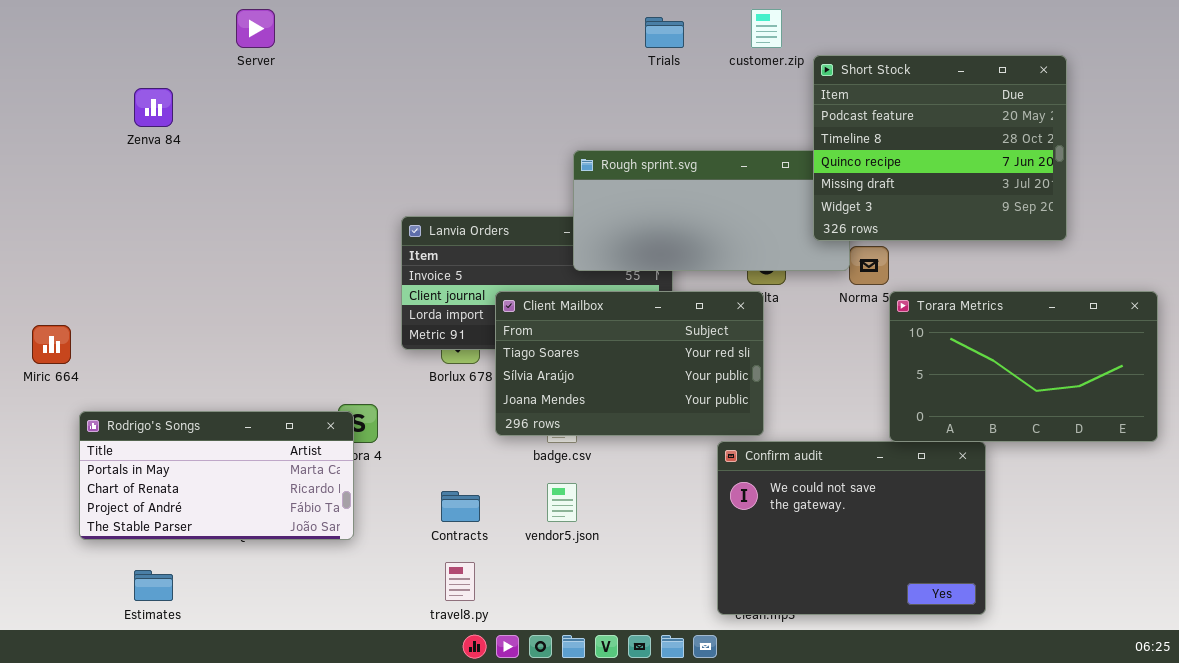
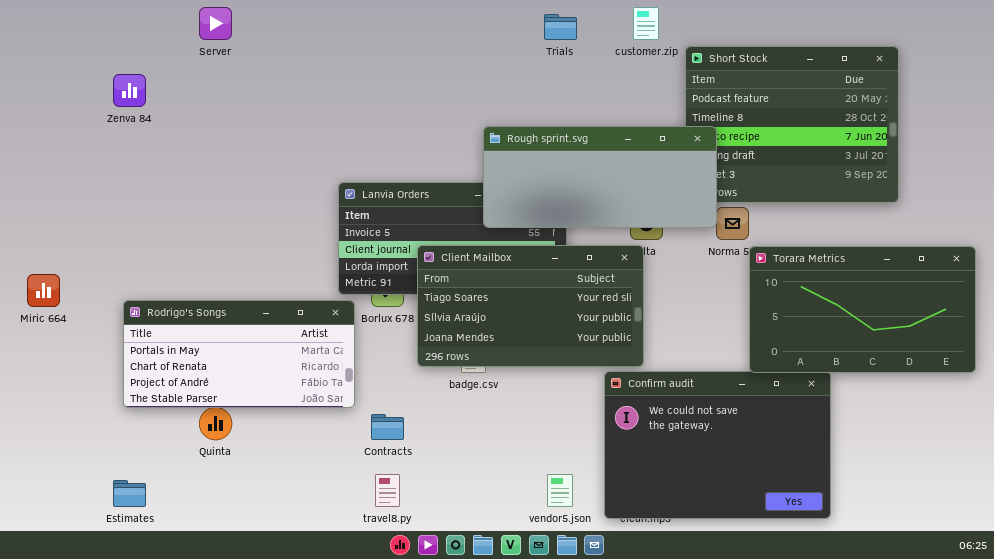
Rough sprint.svg: [573,150,850,271] -> [483,126,717,228], raised
Rodrigo's Songs: [79,411,354,540] -> [123,300,355,408], moved
vendor5.json: [547,483,577,522] -> [547,474,573,507], moved

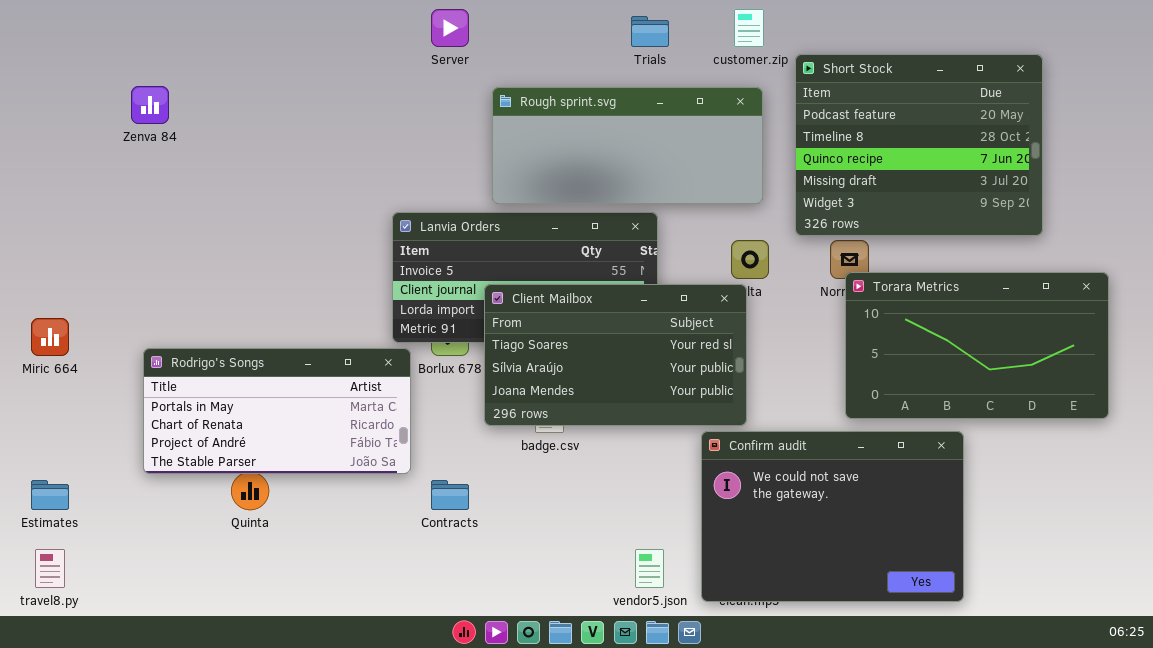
Server: [199,7,232,40] -> [431,9,469,47], moved
Rough sprint.svg: [483,126,717,228] -> [492,87,763,204], moved
Torara Metrics: [749,246,976,373] -> [845,272,1109,419], moved
travel8.py: [375,474,400,507] -> [35,549,65,588], moved
Estimates: [113,480,146,507] -> [31,480,69,510], moved

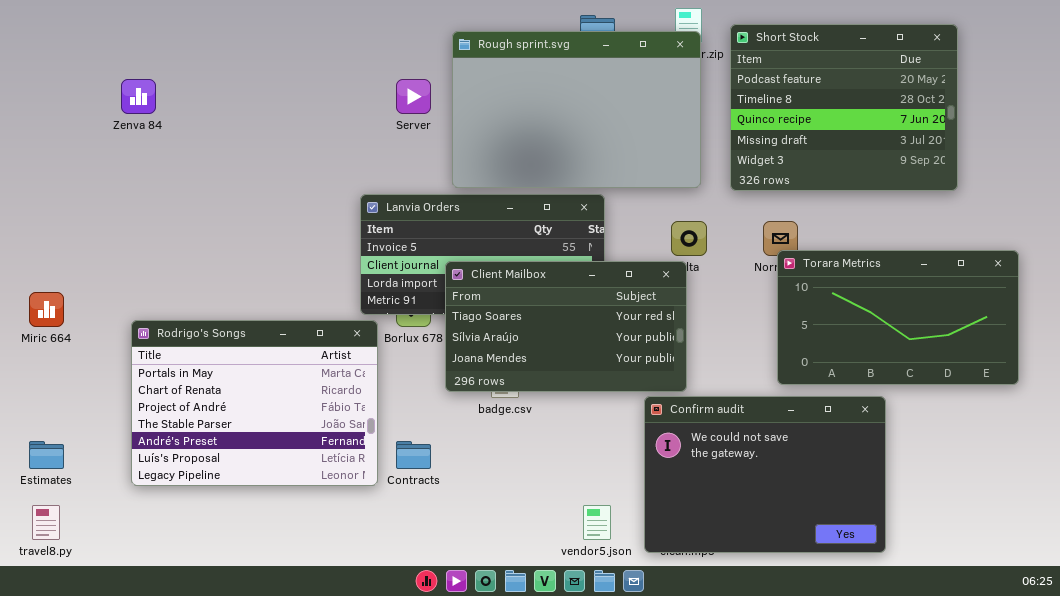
Server: [431,9,469,47] -> [396,79,431,114], moved
Short Stock: [795,54,1043,236] -> [730,24,958,191], moved
Rough sprint.svg: [492,87,763,204] -> [452,31,701,188], resized
Rodrigo's Songs: [143,348,411,474] -> [131,320,378,486], resized

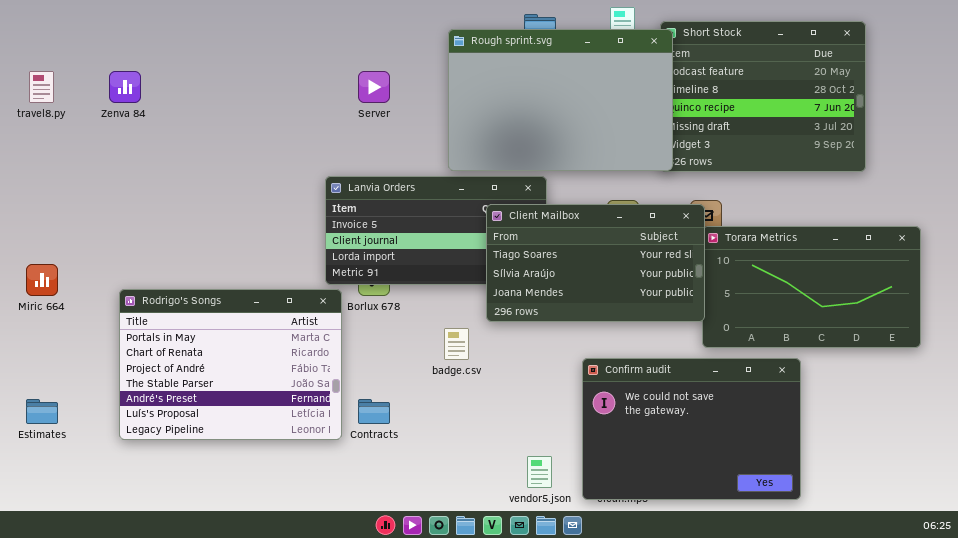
Rough sprint.svg: [452,31,701,188] -> [448,29,673,171], moved
Client Mailbox: [445,261,687,392] -> [486,204,705,322], moved
travel8.py: [32,505,60,540] -> [29,71,54,103], moved

